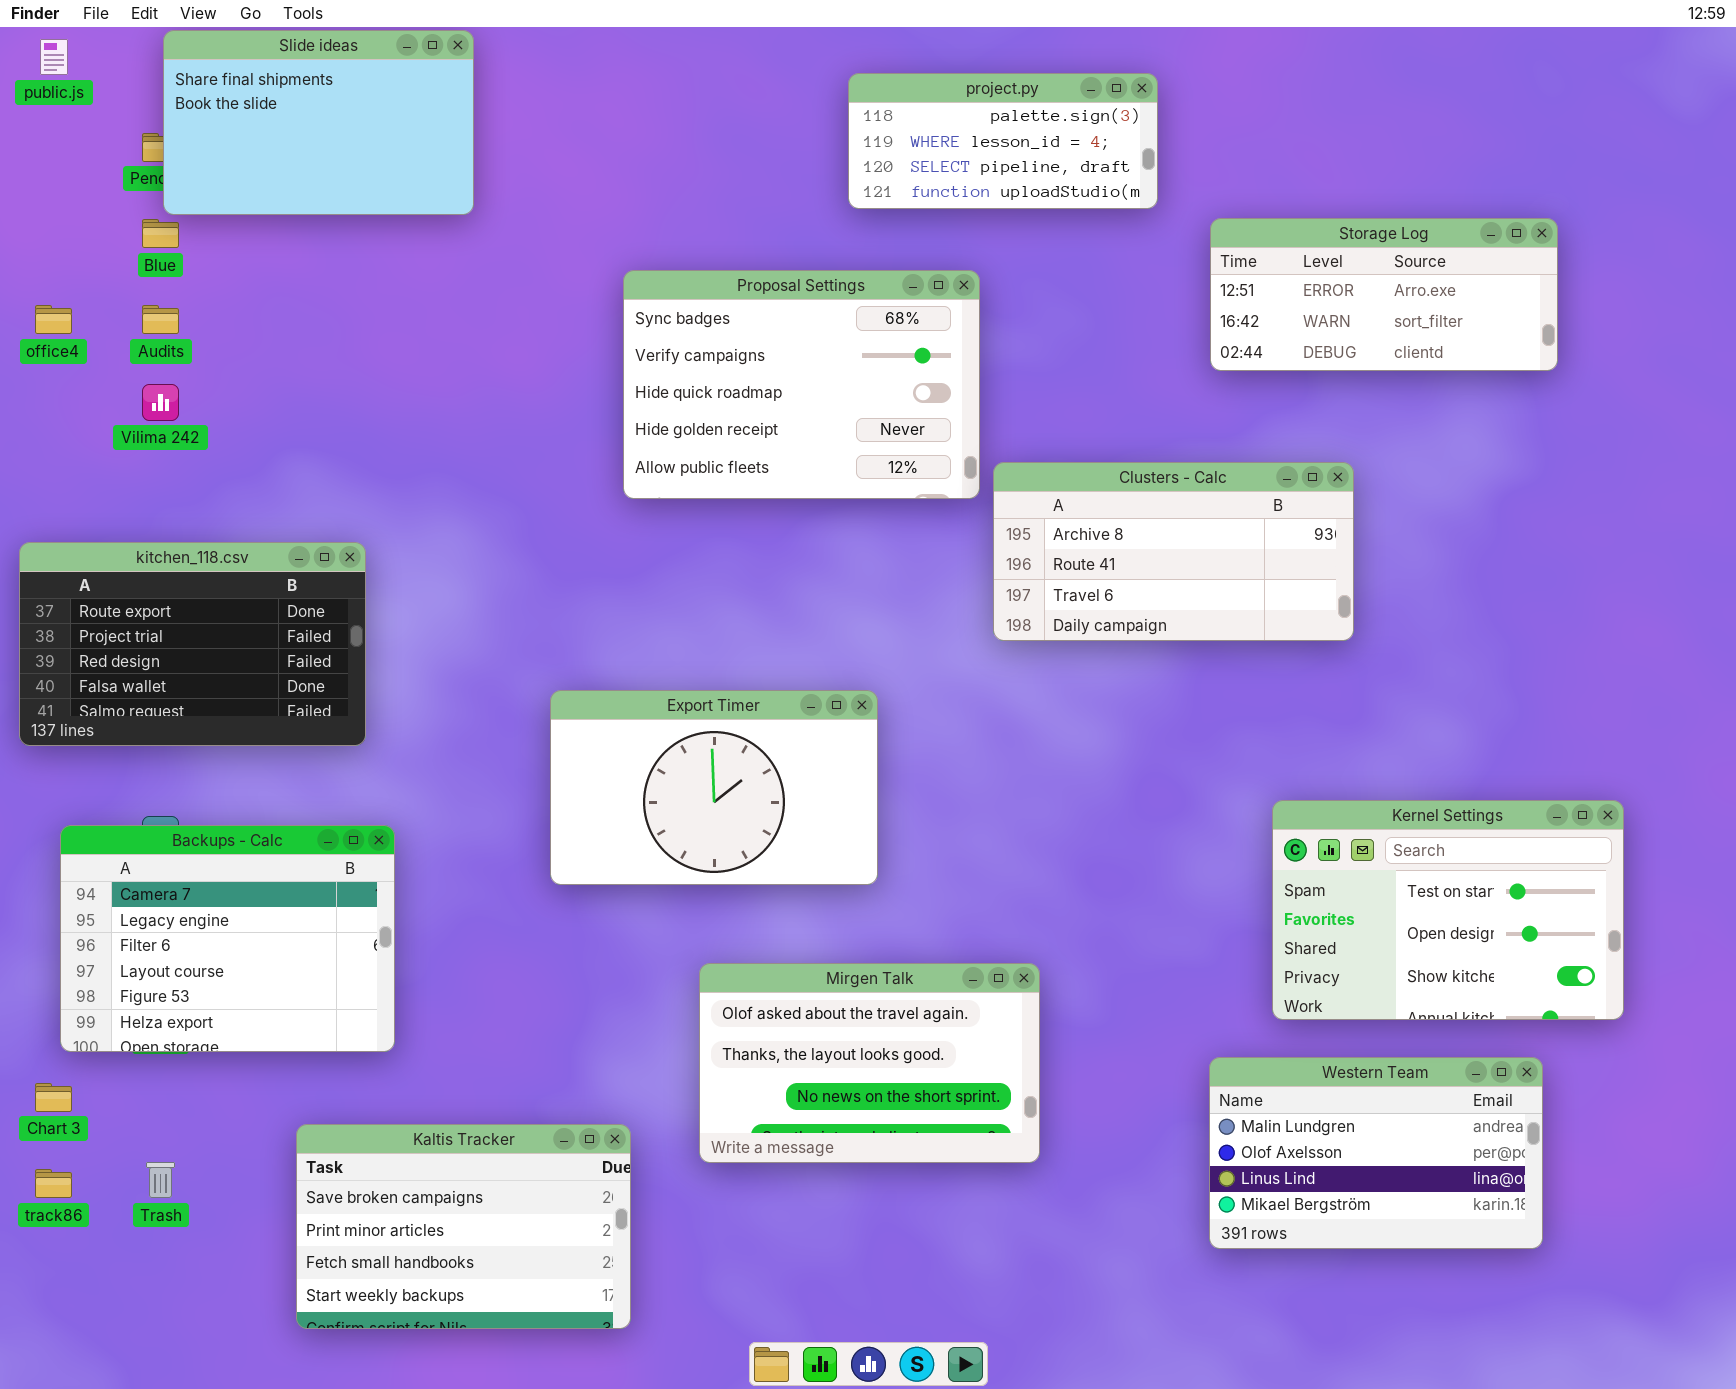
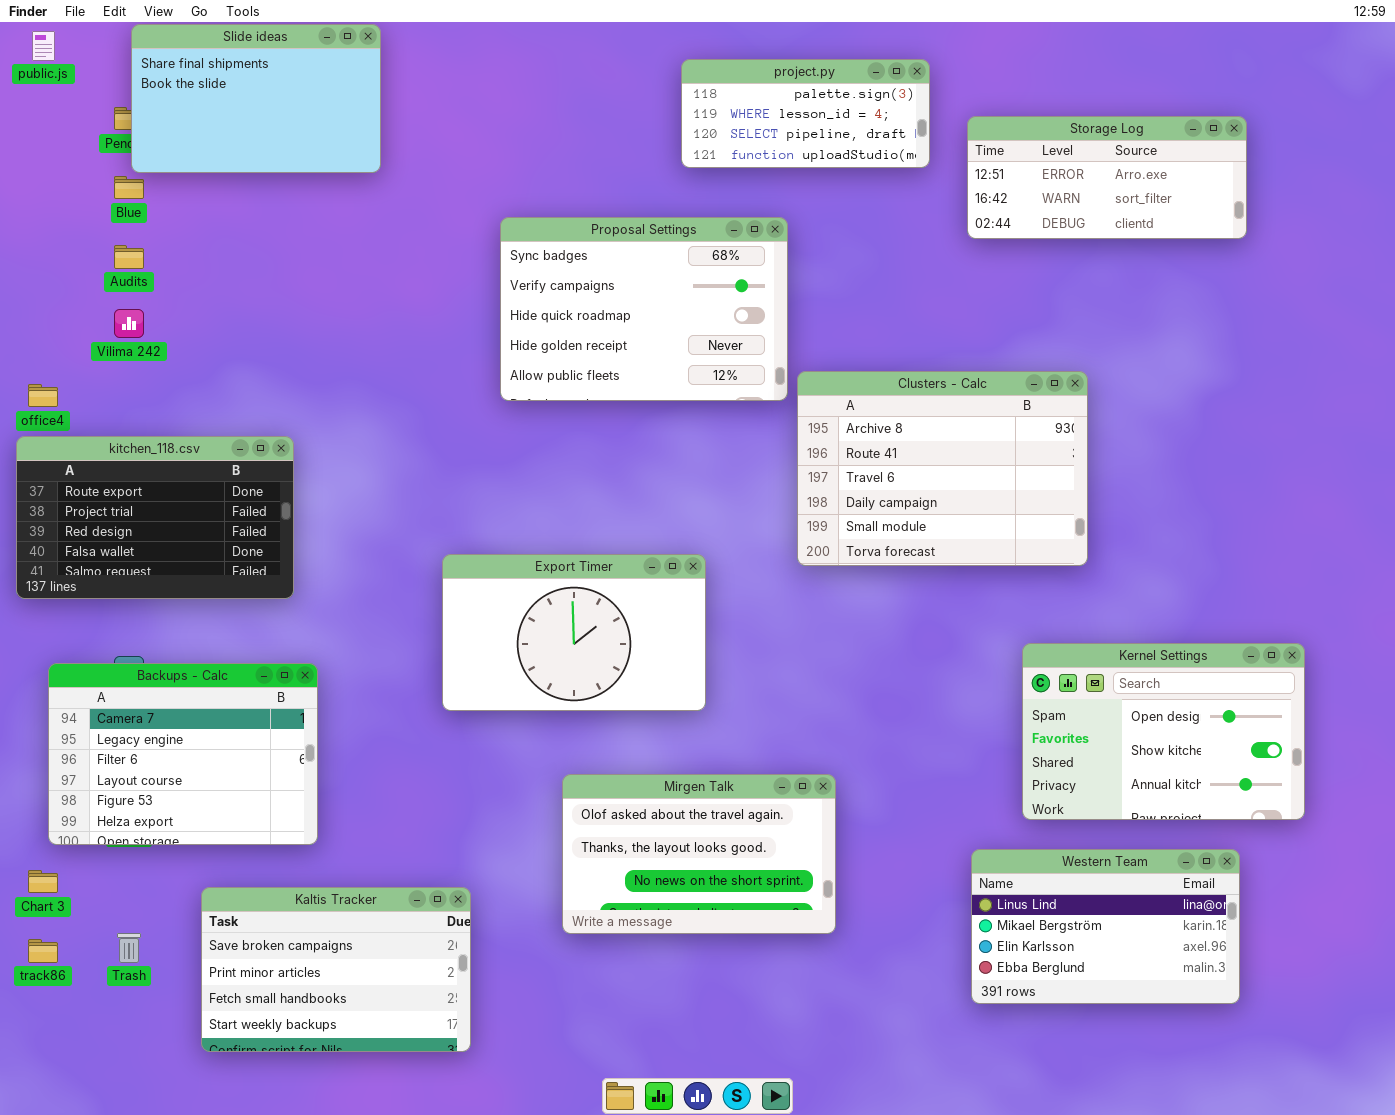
Storage Log: [1210,218,1558,371] -> [967,116,1247,239], moved
office4: [35,305,72,334] -> [28,384,58,407], moved
Clusters - Calc: [993,462,1354,641] -> [797,371,1088,566], resized
Kernel Settings: [1272,800,1624,1020] -> [1022,643,1305,820], scrolled down 1 row
Western Team: [1209,1057,1543,1249] -> [971,849,1240,1004], scrolled down 2 rows
Kaltis Tracker: [296,1124,631,1329] -> [201,887,471,1052], moved

